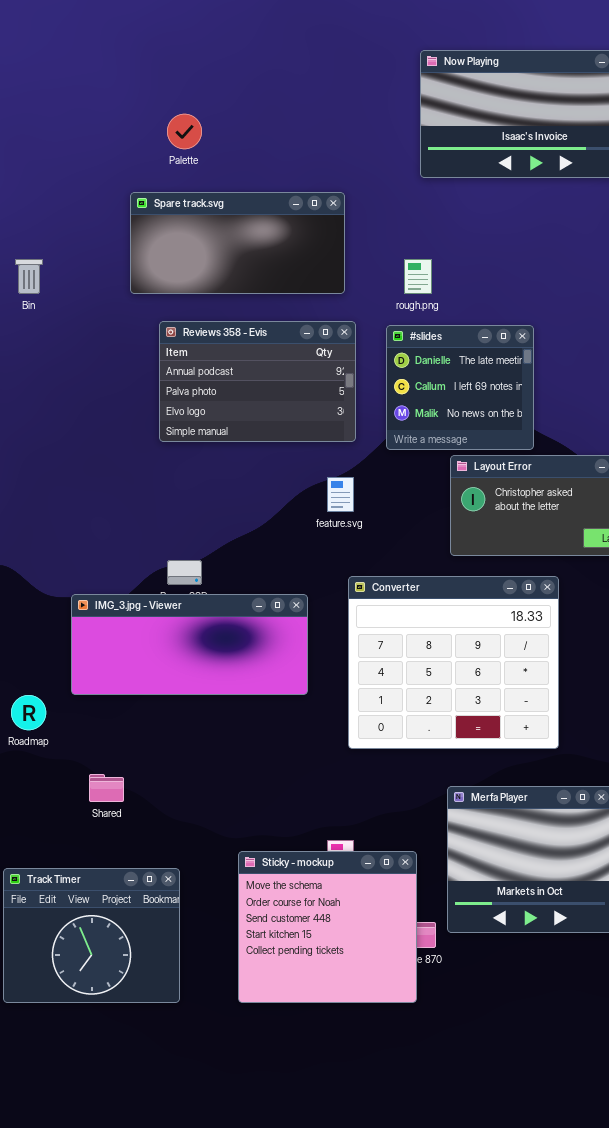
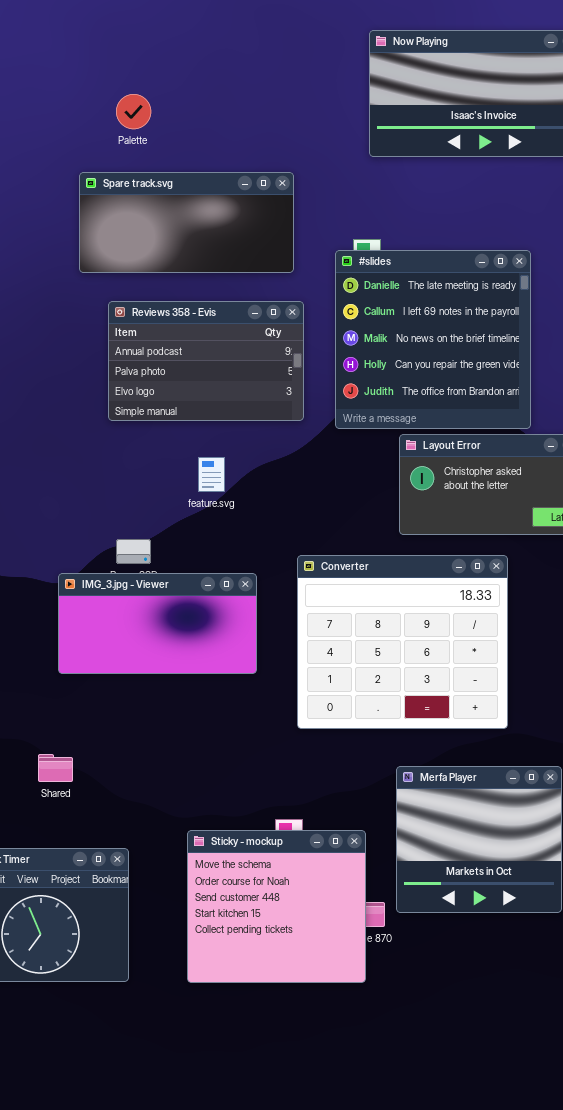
#slides: [386,325,534,450] -> [335,250,531,429], resized
feature.svg: [327,477,354,512] -> [198,457,225,492], moved
IMG_3.jpg - Viewer: [71,594,308,695] -> [58,573,257,674], resized

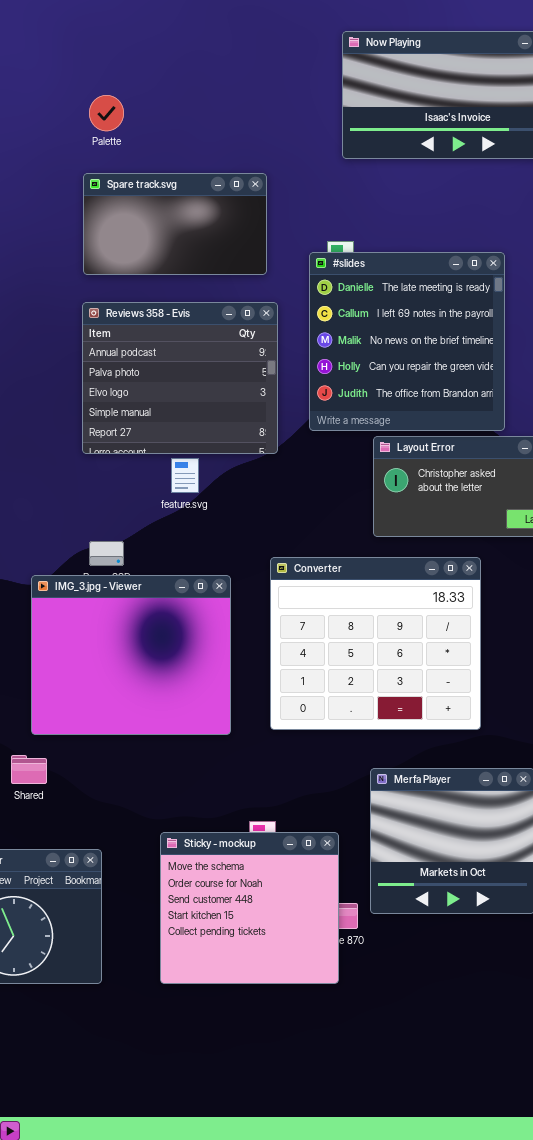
Spare track.svg: [79,172,294,273] -> [83,173,267,275], resized
Reviews 358 - Evis: [108,301,304,421] -> [82,302,278,454], resized
IMG_3.jpg - Viewer: [58,573,257,674] -> [31,575,231,735], resized

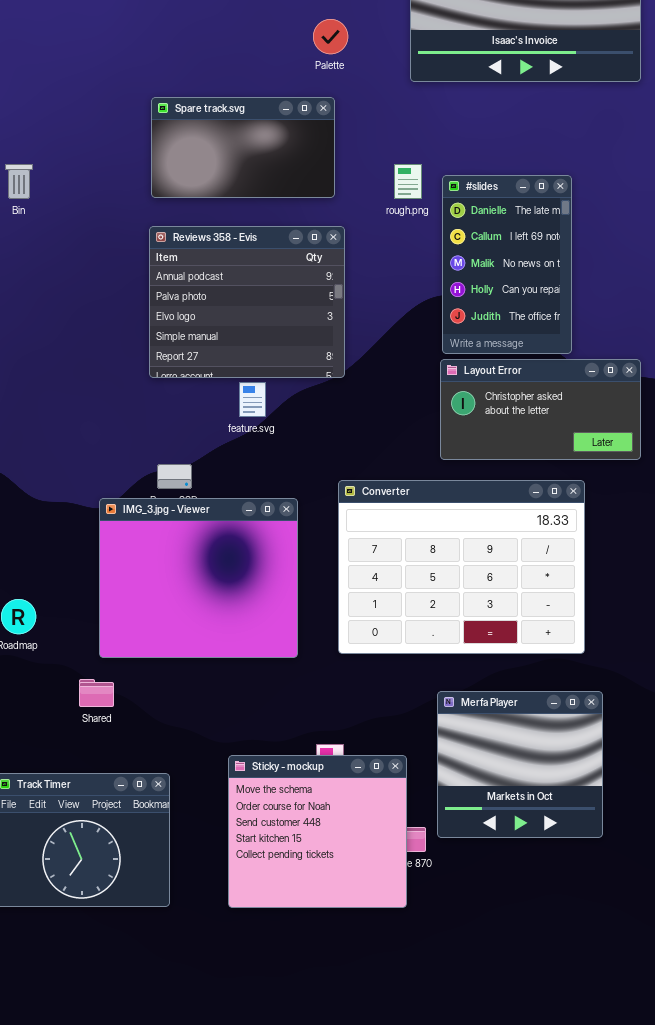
Palette: [89,95,124,131] -> [313,19,348,54], moved
#slides: [309,252,505,431] -> [442,175,572,354], resized
Converter: [270,557,481,730] -> [338,480,585,654], resized

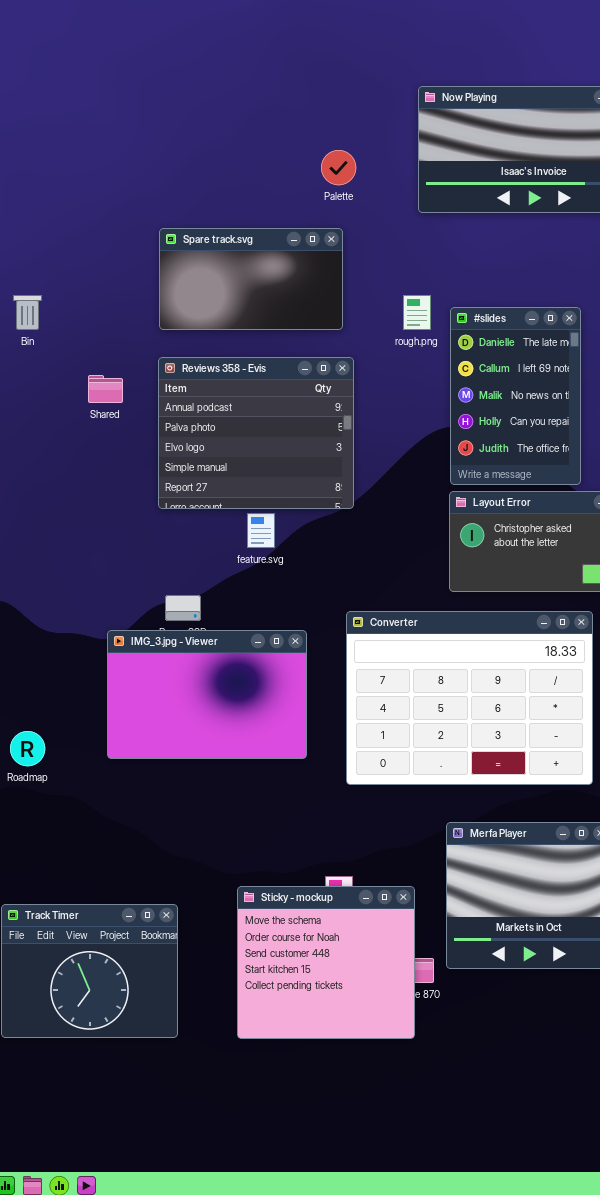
IMG_3.jpg - Viewer: [99,498,298,658] -> [107,630,307,759], resized
Shared: [79,679,114,707] -> [88,375,123,403], moved

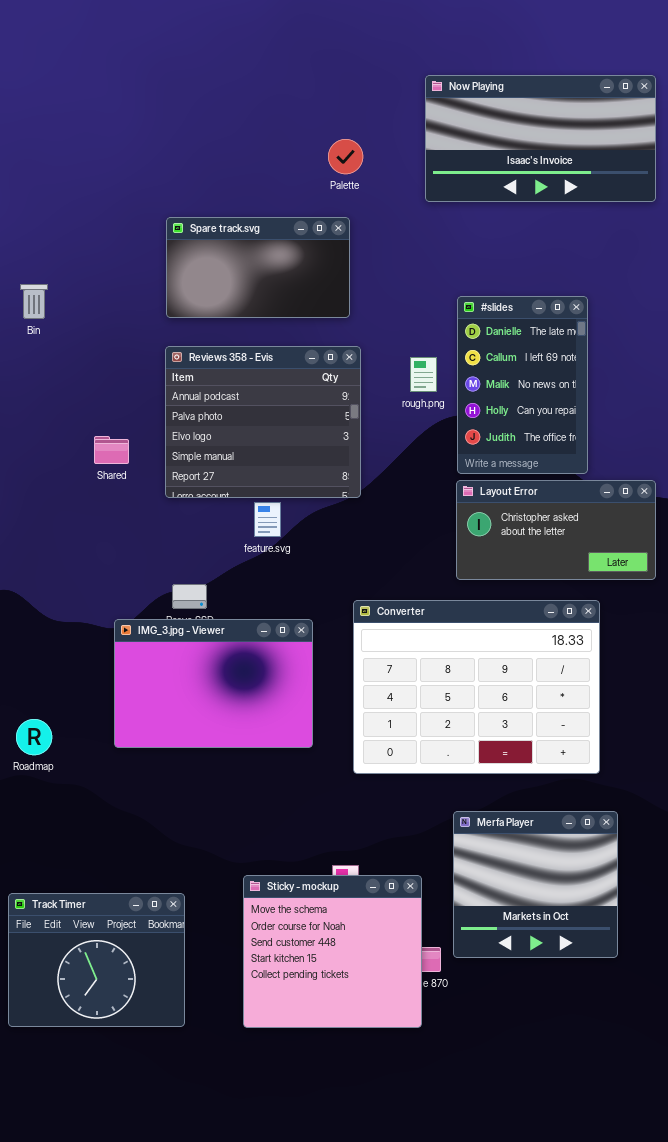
rough.png: [403,295,431,330] -> [410,357,437,392], moved
Shared: [88,375,123,403] -> [94,436,129,464], moved

